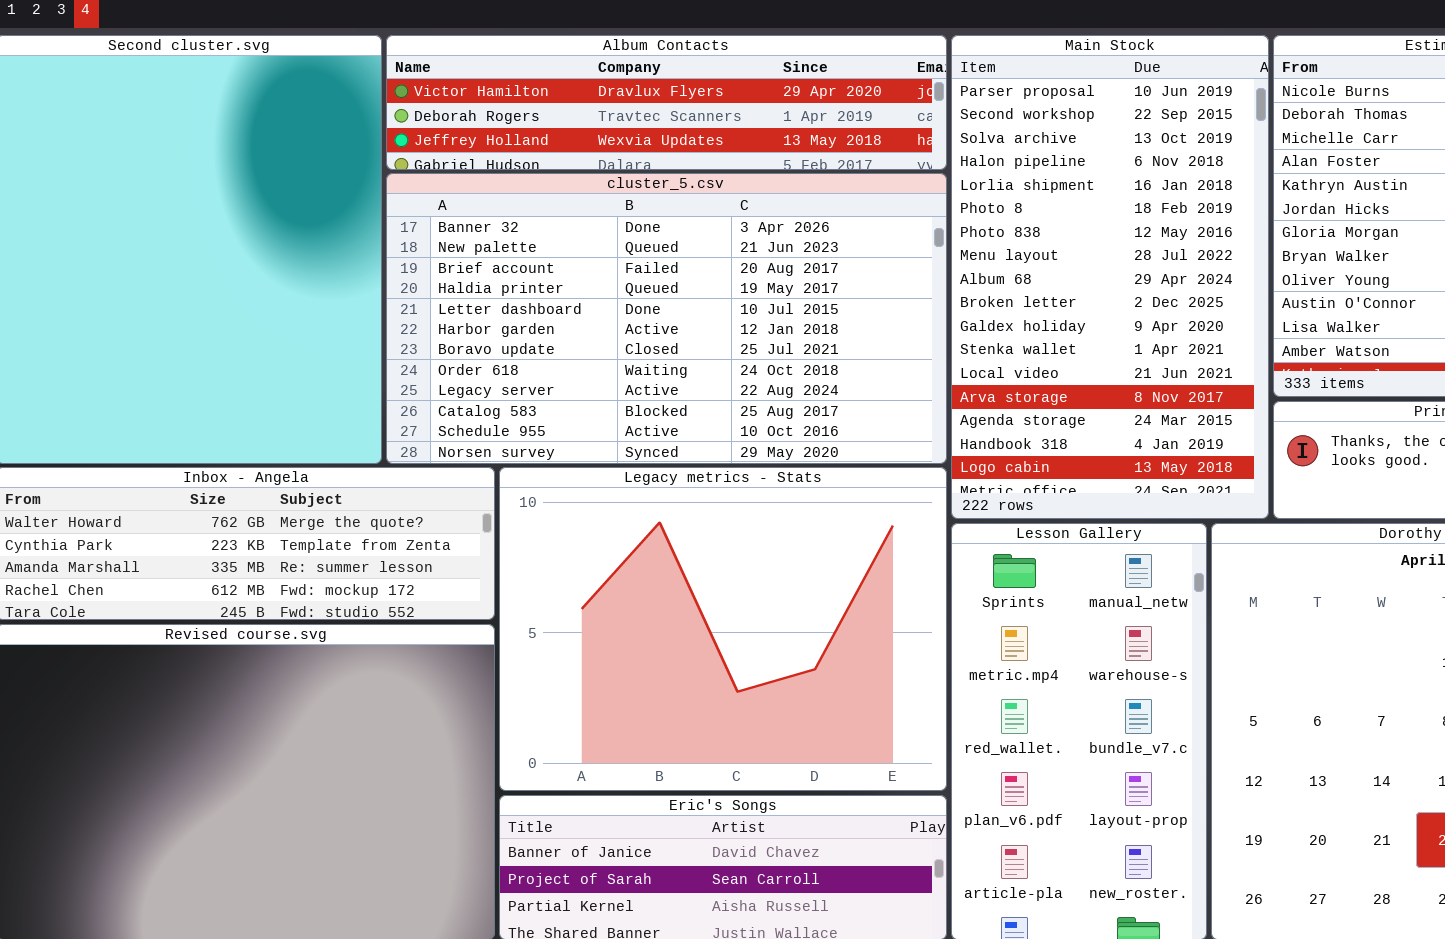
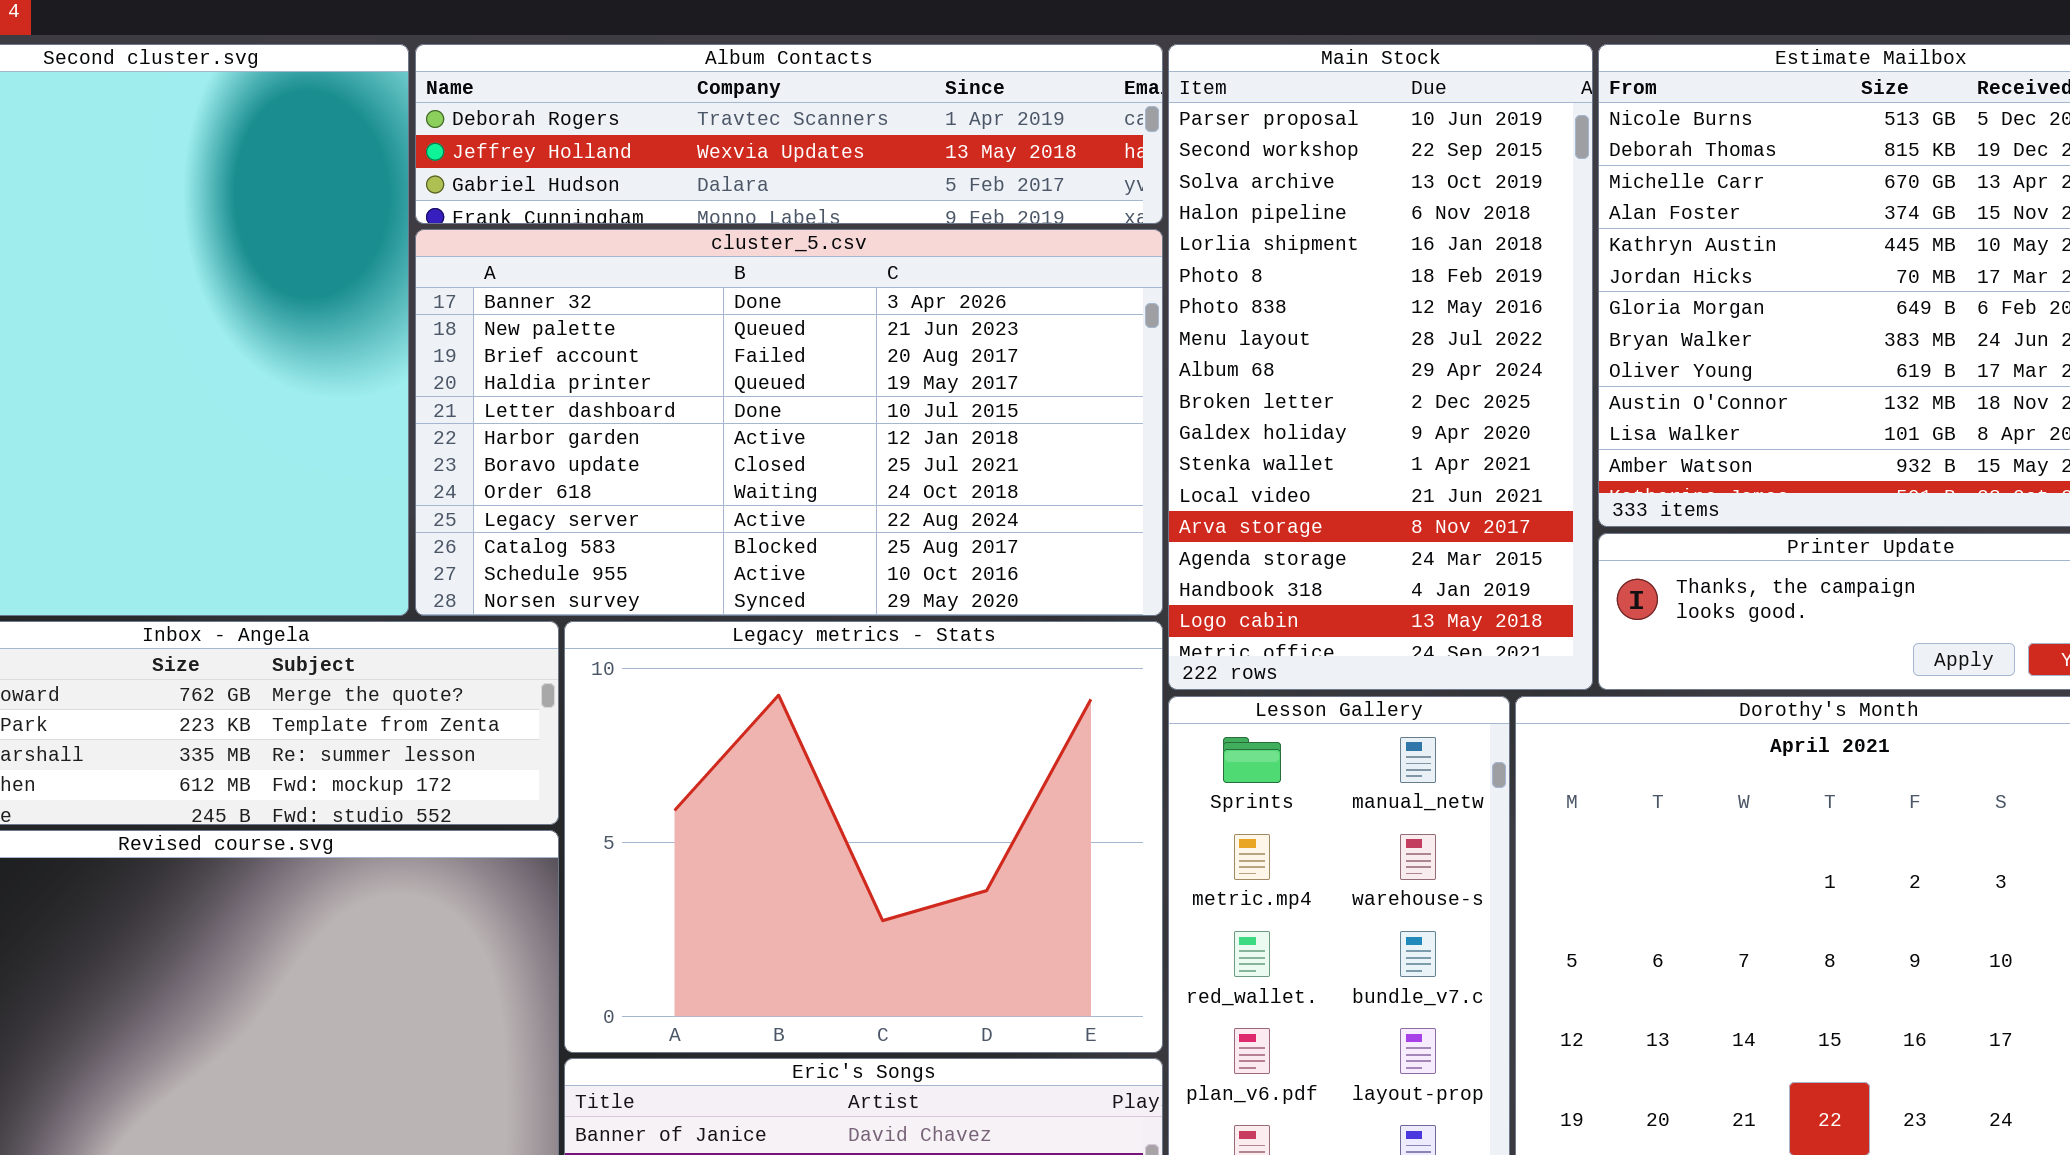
Album Contacts: [386,35,947,170] -> [415,44,1163,224], scrolled down 1 row

